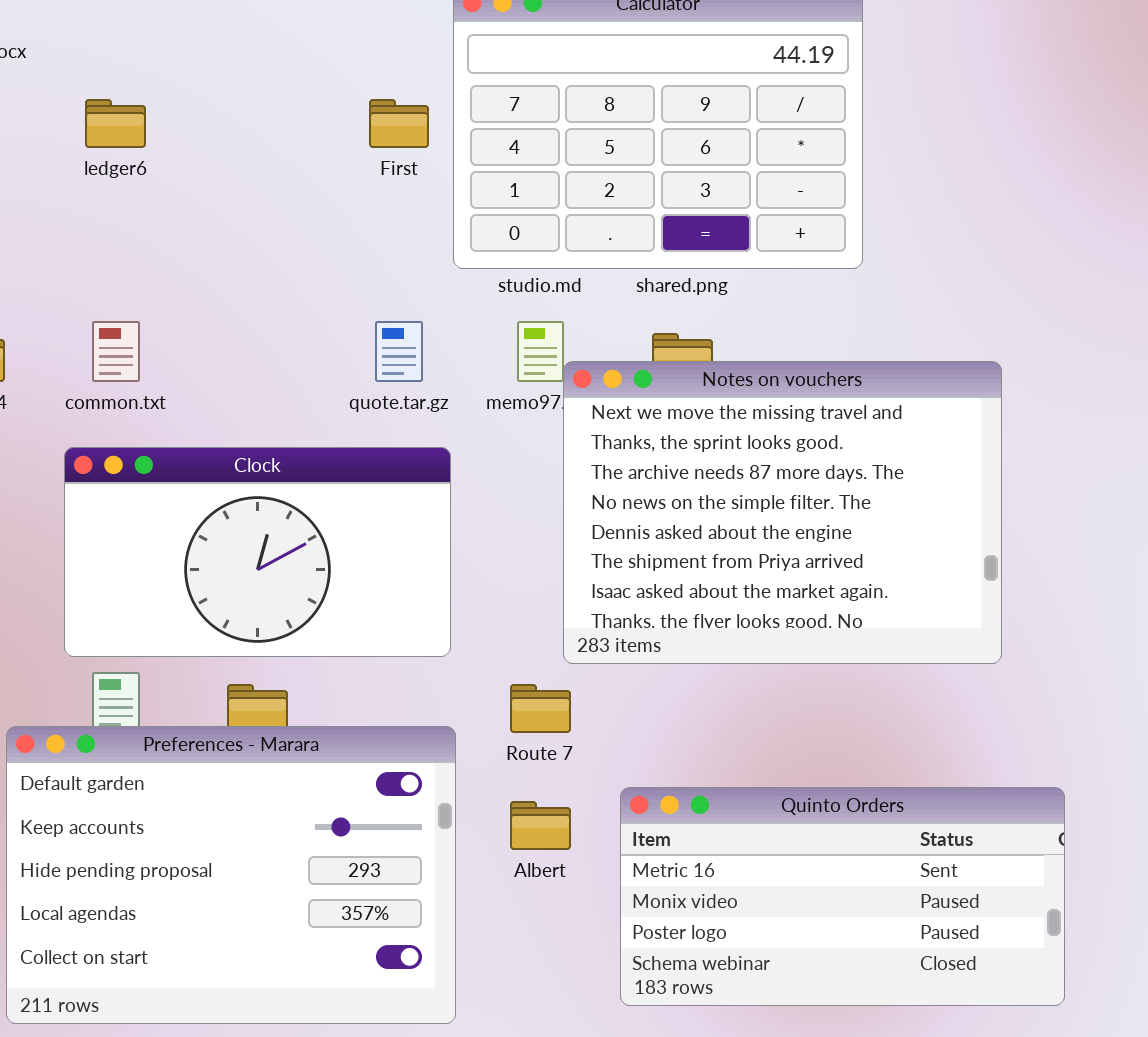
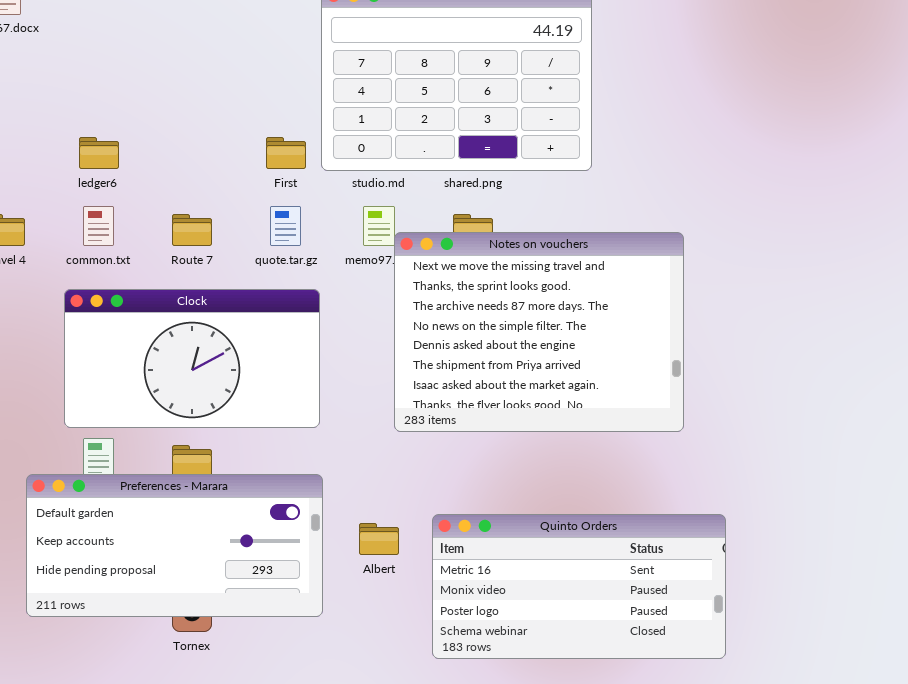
ledger6: [85,99,146,148] -> [79,137,119,169], moved
First: [369,99,429,148] -> [266,137,306,169], moved
Route 7: [510,684,571,733] -> [172,214,212,246], moved
Preferences - Marara: [6,726,456,1024] -> [26,474,323,617], resized

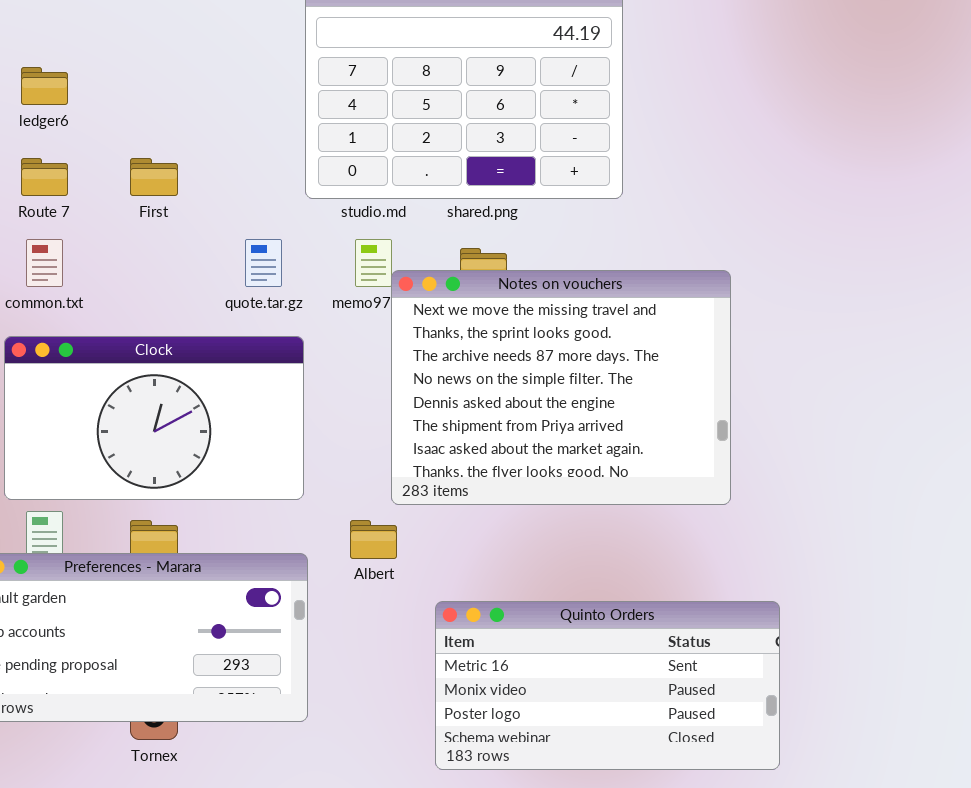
ledger6: [79,137,119,169] -> [21,67,68,105], moved
First: [266,137,306,169] -> [130,158,178,196], moved
Route 7: [172,214,212,246] -> [21,158,68,196], moved
Albert: [359,523,399,555] -> [350,520,397,559], moved

